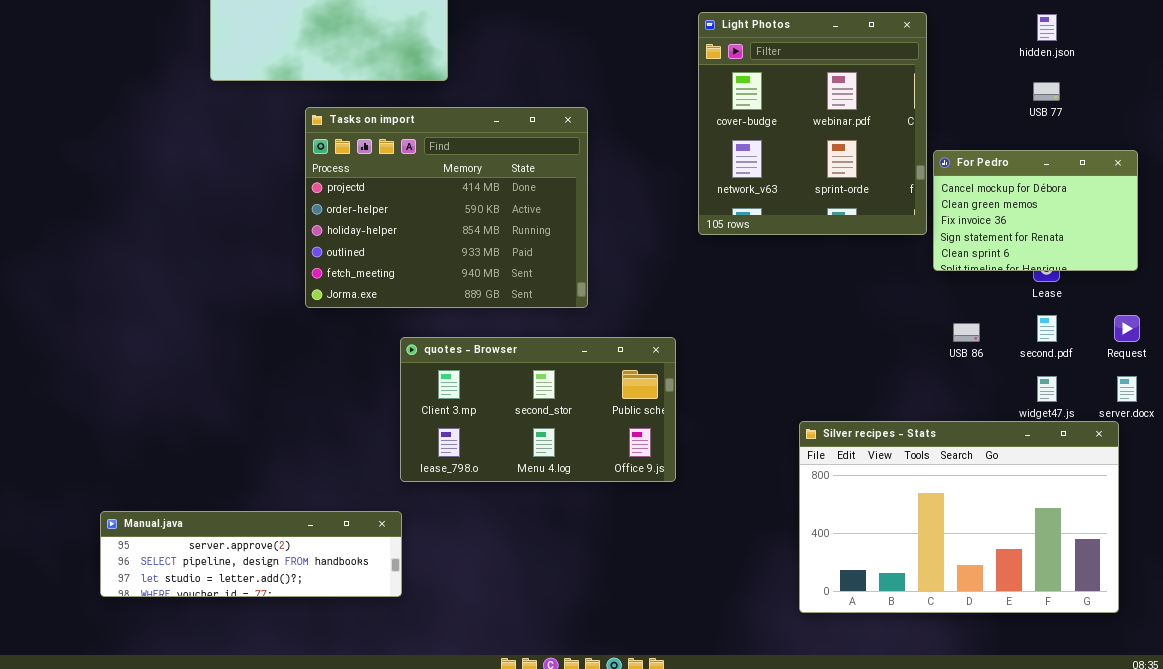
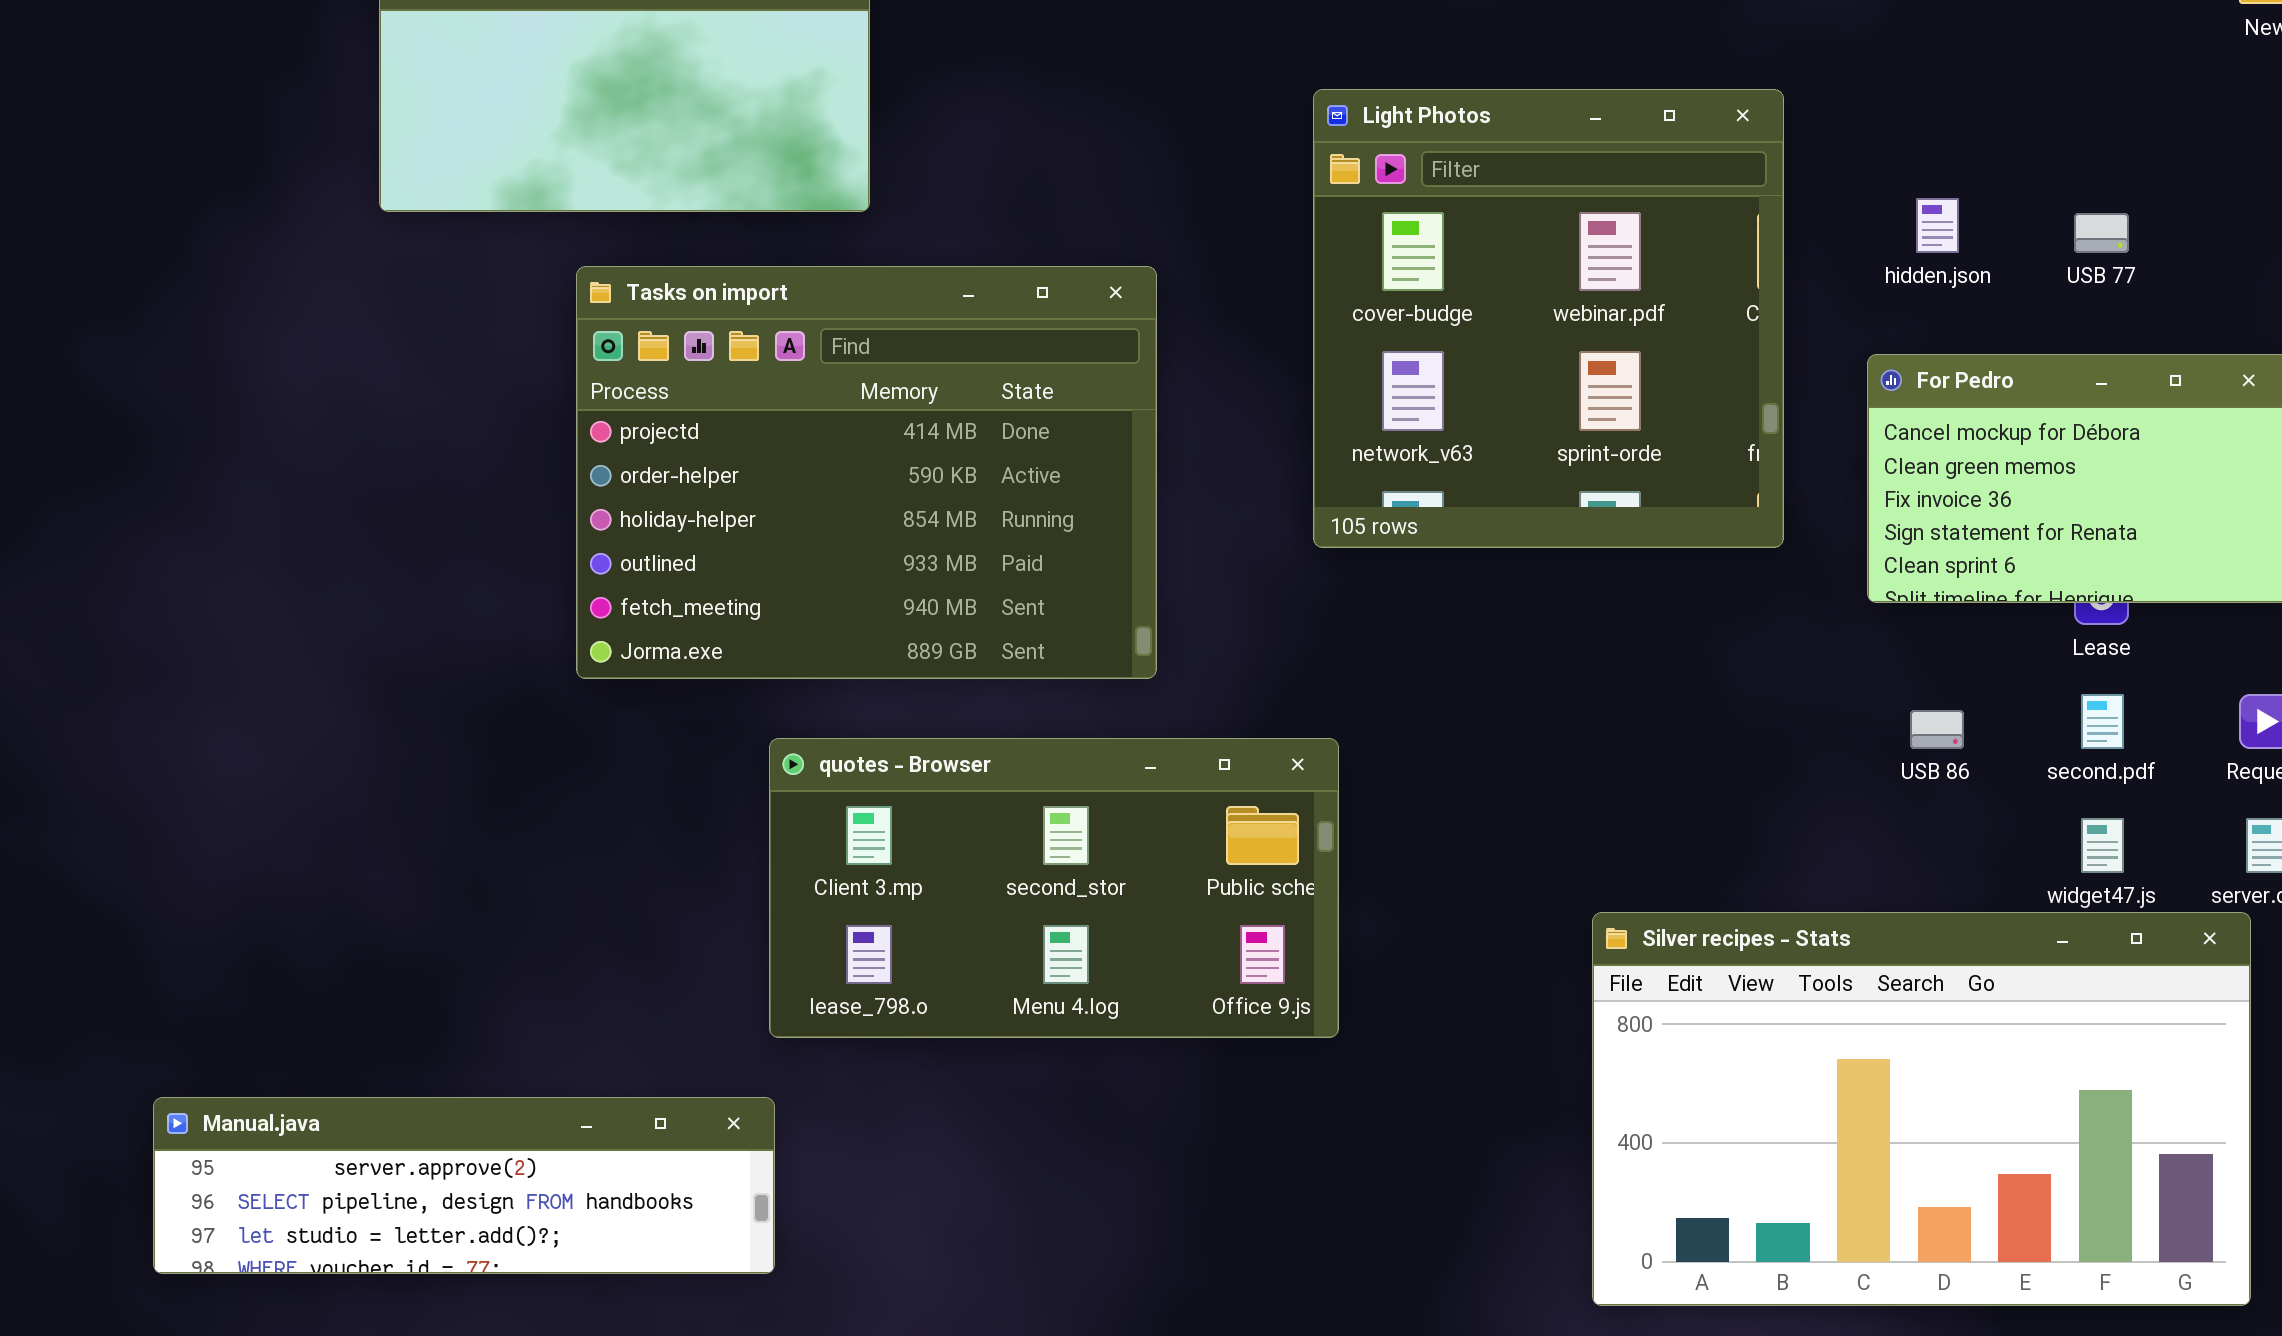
Light Photos: [698,12,927,235] -> [1313,89,1784,548], moved
hidden.json: [1037,14,1057,41] -> [1916,198,1959,253], moved

